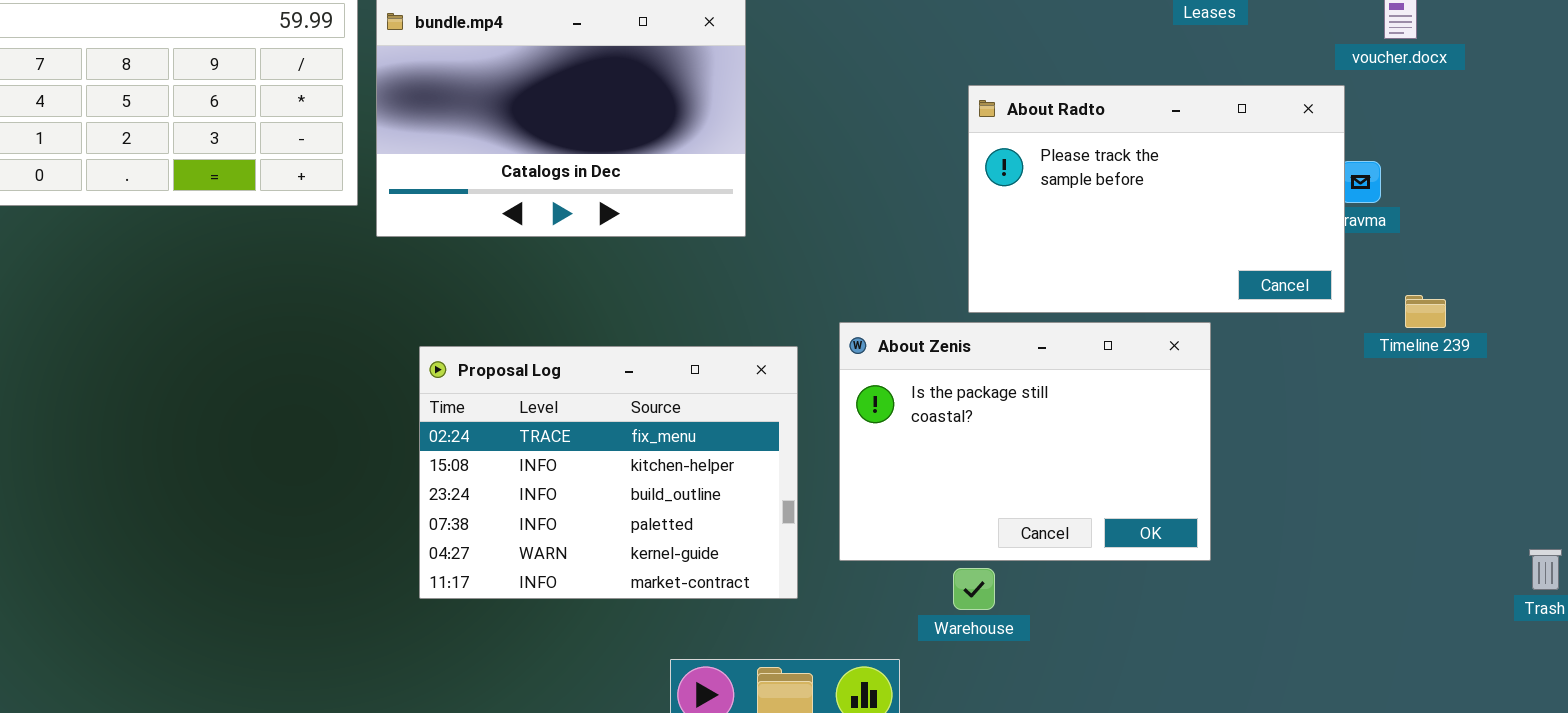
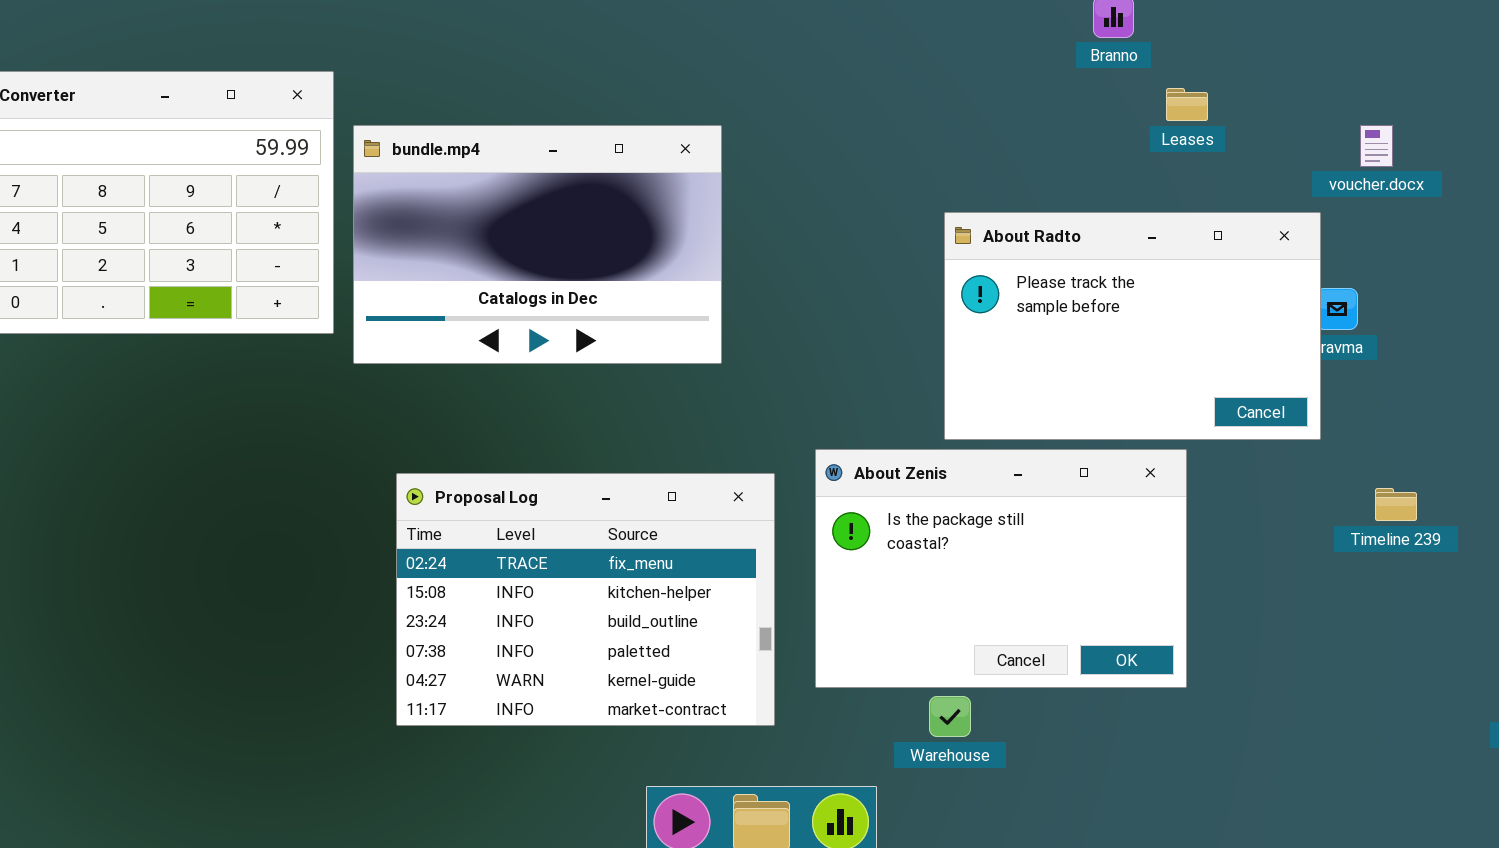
Timeline 239: [1405,295,1446,328] -> [1375,488,1417,521], moved

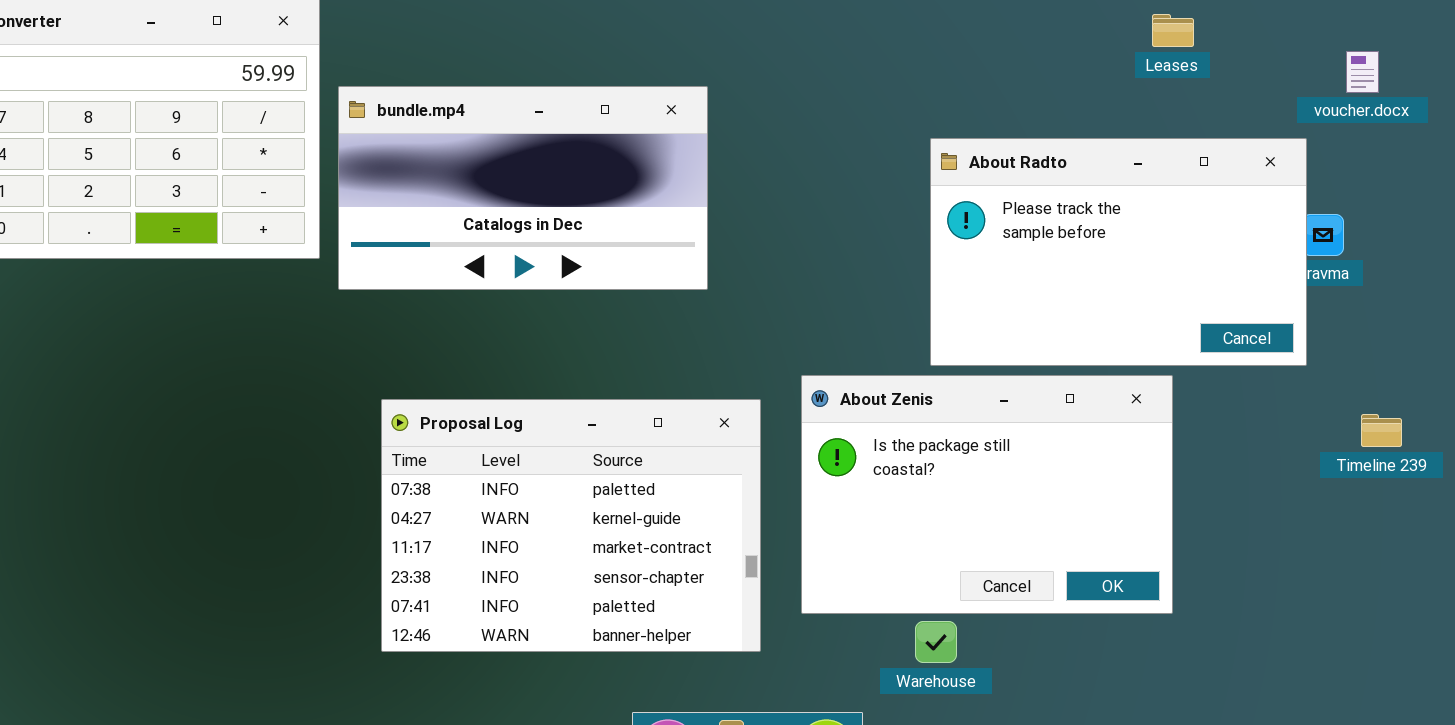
bundle.mp4: [353,125,722,364] -> [338,86,708,290], resized
Proposal Log: [396,473,775,726] -> [381,399,761,652], scrolled down 3 rows

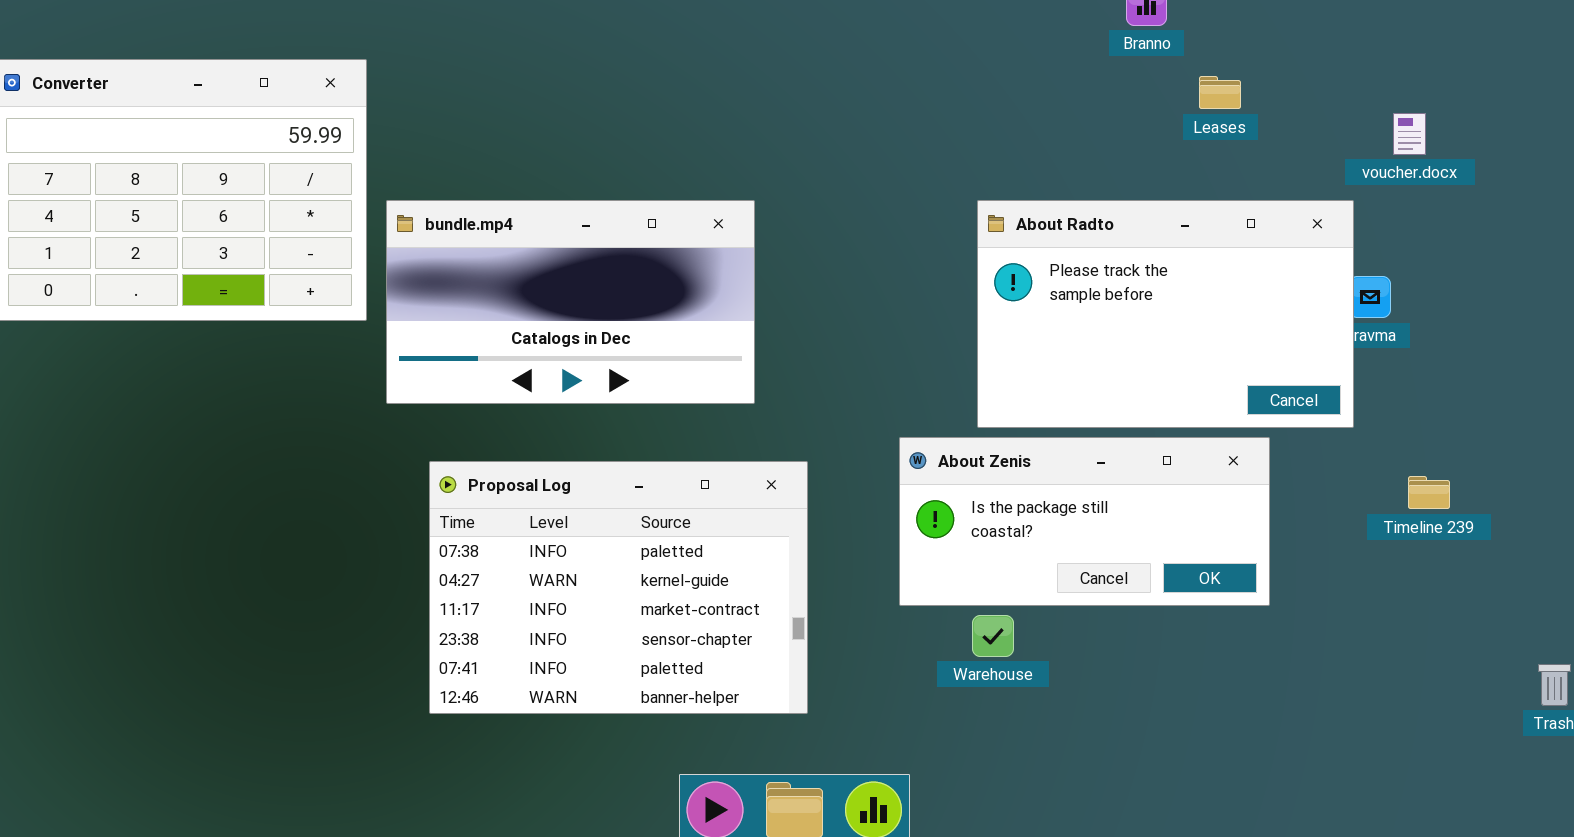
bundle.mp4: [338,86,708,290] -> [386,200,755,404], moved
About Zenis: [801,375,1173,614] -> [899,437,1270,606], moved, resized
Warehouse: [915,621,957,663] -> [972,615,1014,657], moved

